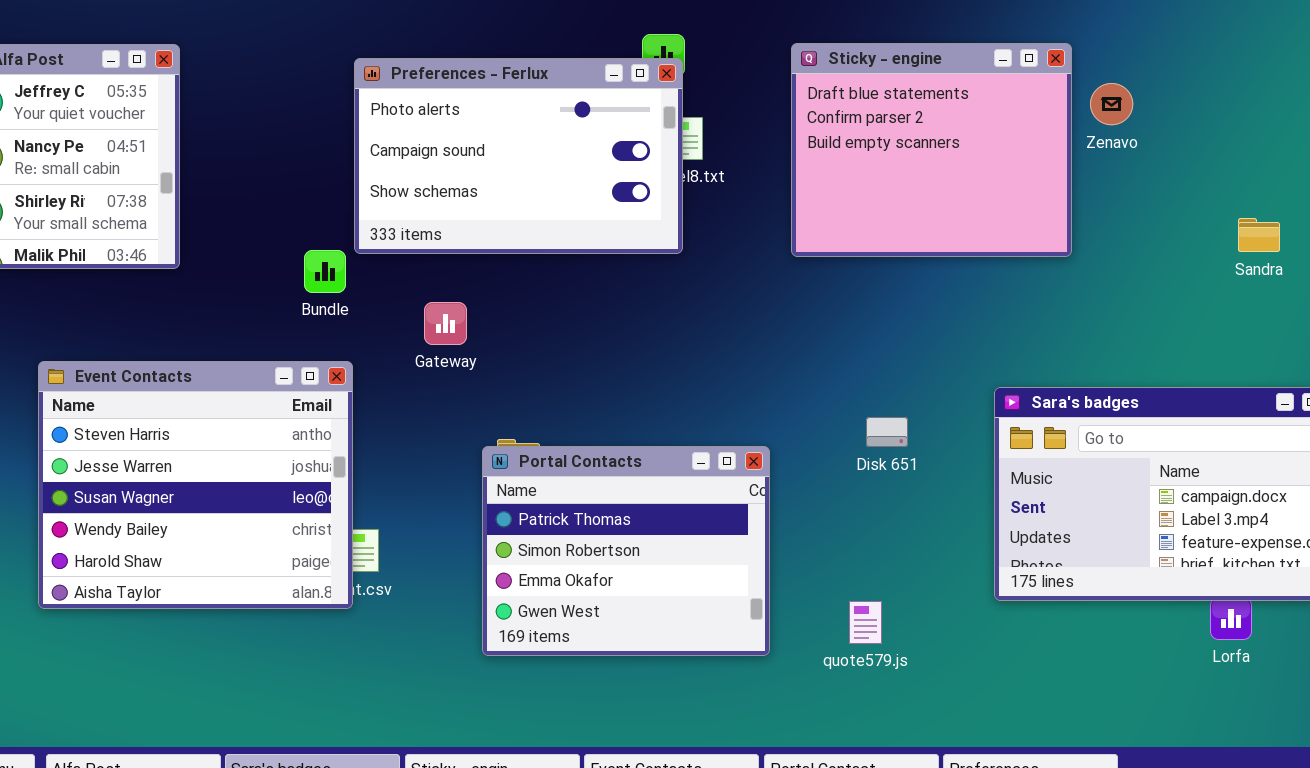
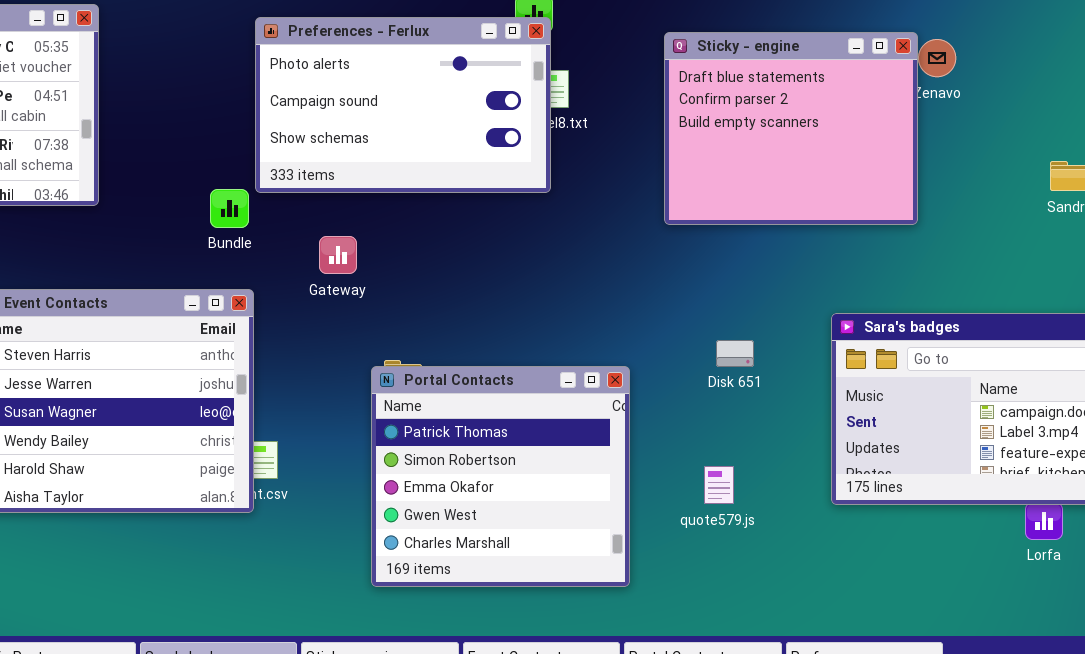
Sticky - engine: [791,43,1072,257] -> [664,32,918,225], moved
Portal Contacts: [482,446,770,656] -> [371,366,630,587], resized
quote579.js: [849,601,882,644] -> [704,466,734,504], moved

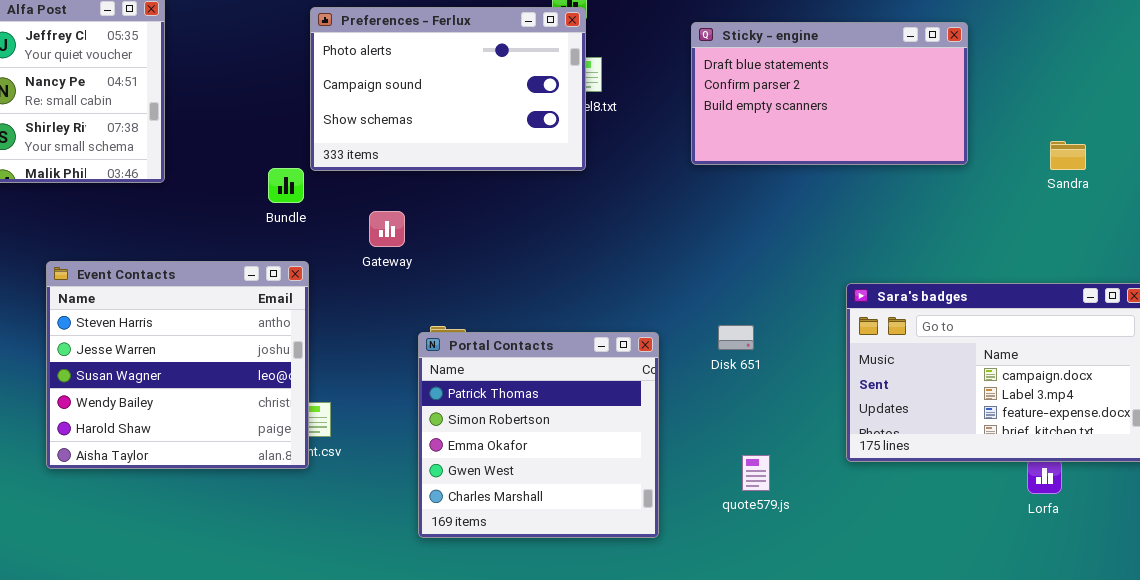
Sticky - engine: [664,32,918,225] -> [691,22,968,165], resized
Disk 651: [716,340,754,367] -> [718,325,754,350], moved
quote579.js: [704,466,734,504] -> [742,455,770,491], moved

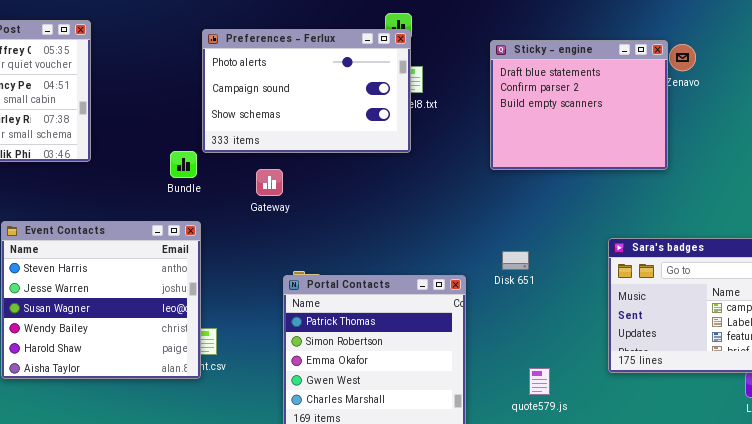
Sticky - engine: [691,22,968,165] -> [490,40,668,170], resized
Gateway: [369,211,405,247] -> [256,169,283,196], moved
Disk 651: [718,325,754,350] -> [502,251,529,270], moved

